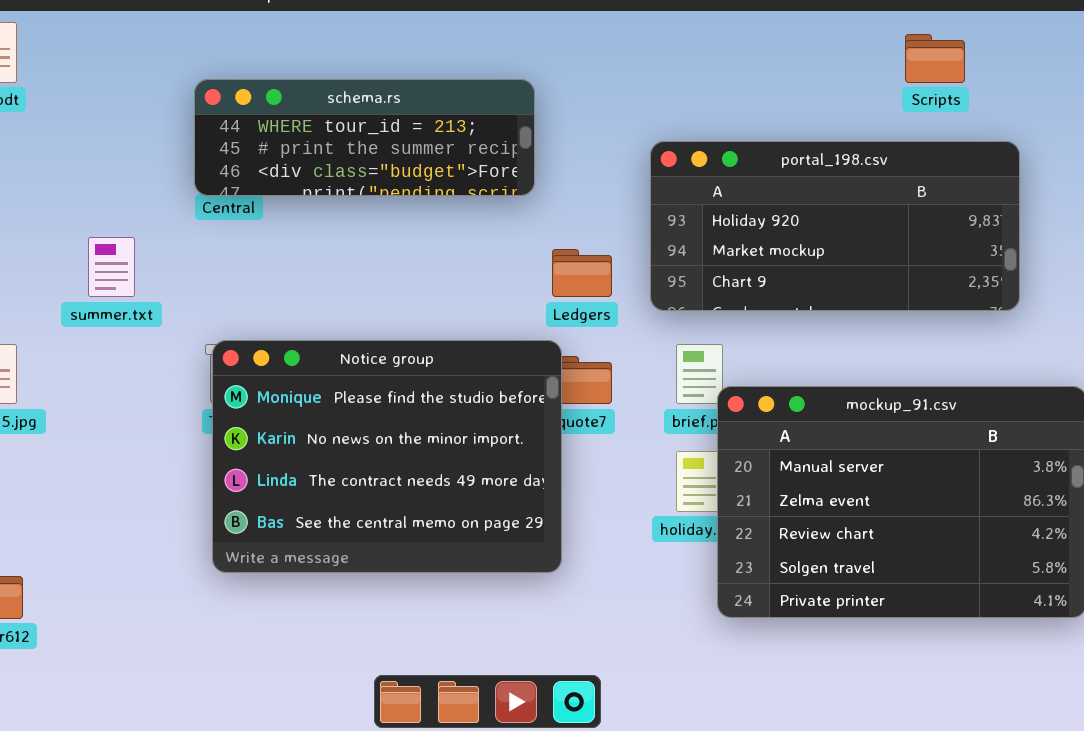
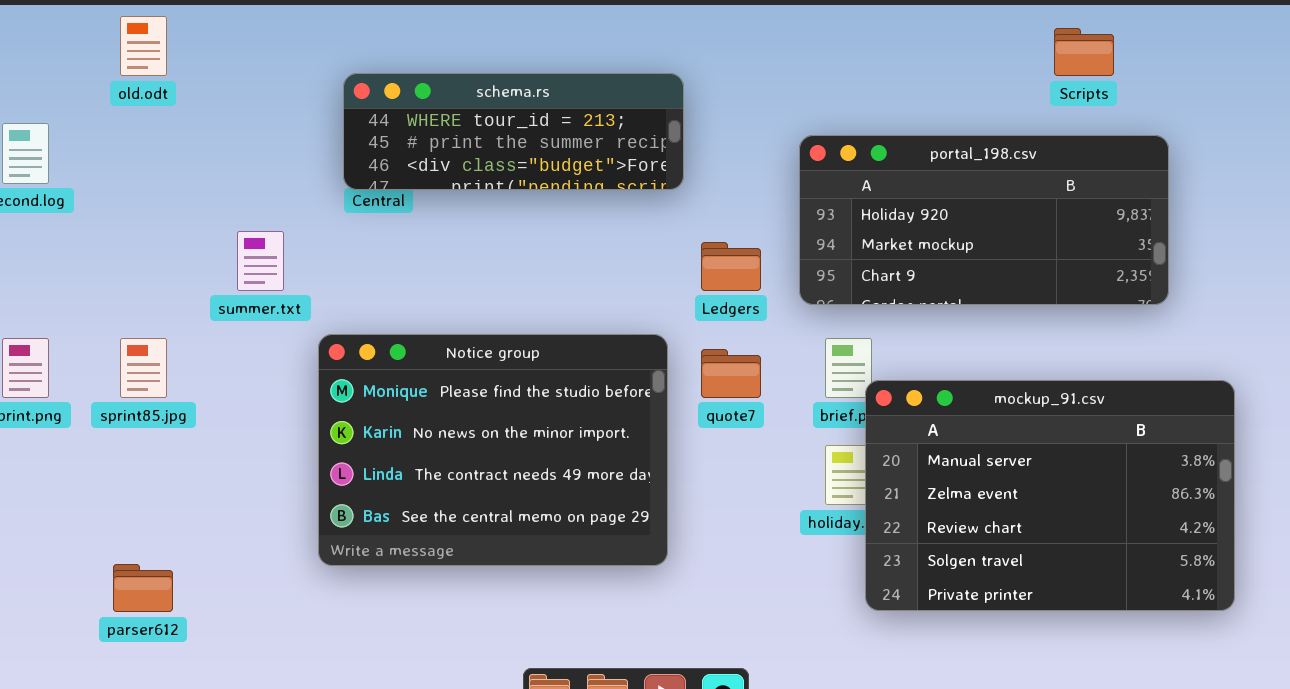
Notice group: [212,340,562,573] -> [318,334,668,566], moved

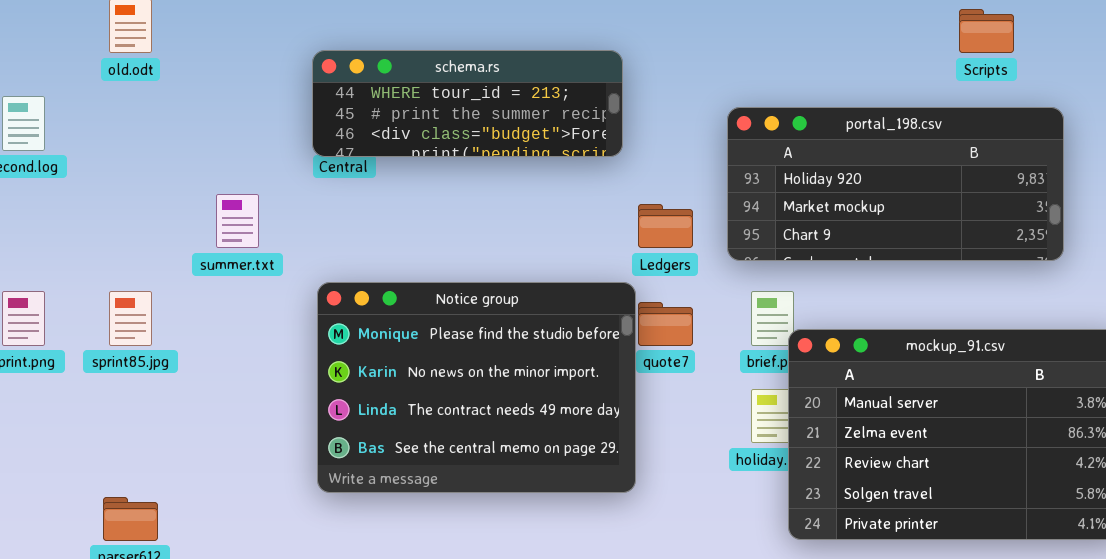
Notice group: [318,334,668,566] -> [317,282,636,493], moved

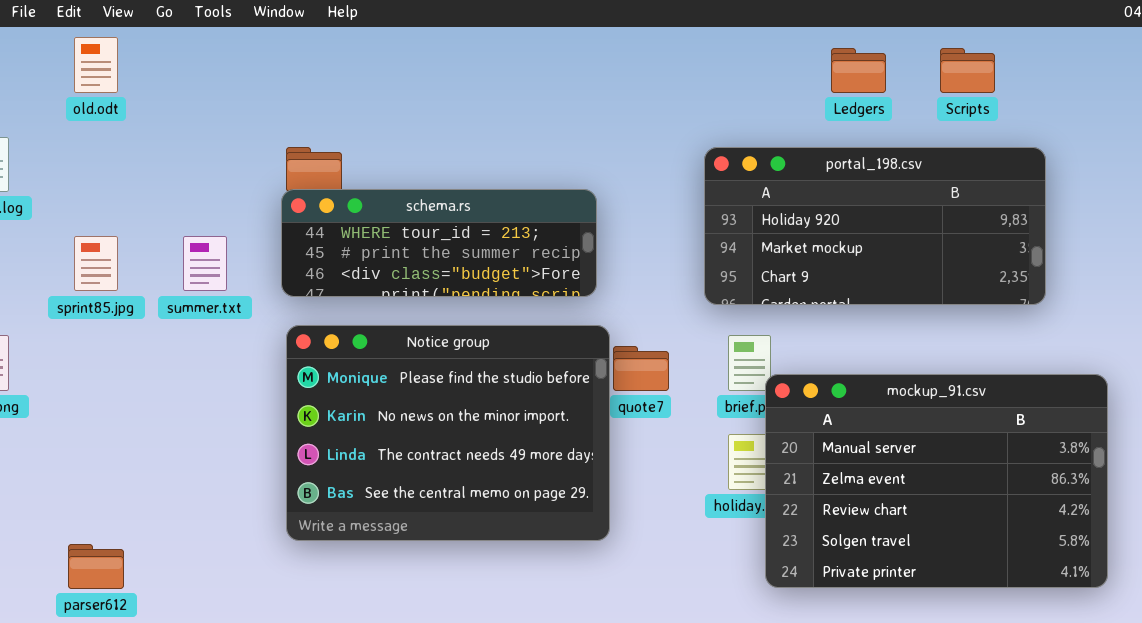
schema.rs: [312,50,623,157] -> [281,189,597,297], moved
Ledgers: [638,204,693,248] -> [831,48,886,93], moved
sprint85.jpg: [109,291,152,346] -> [74,236,118,291], moved

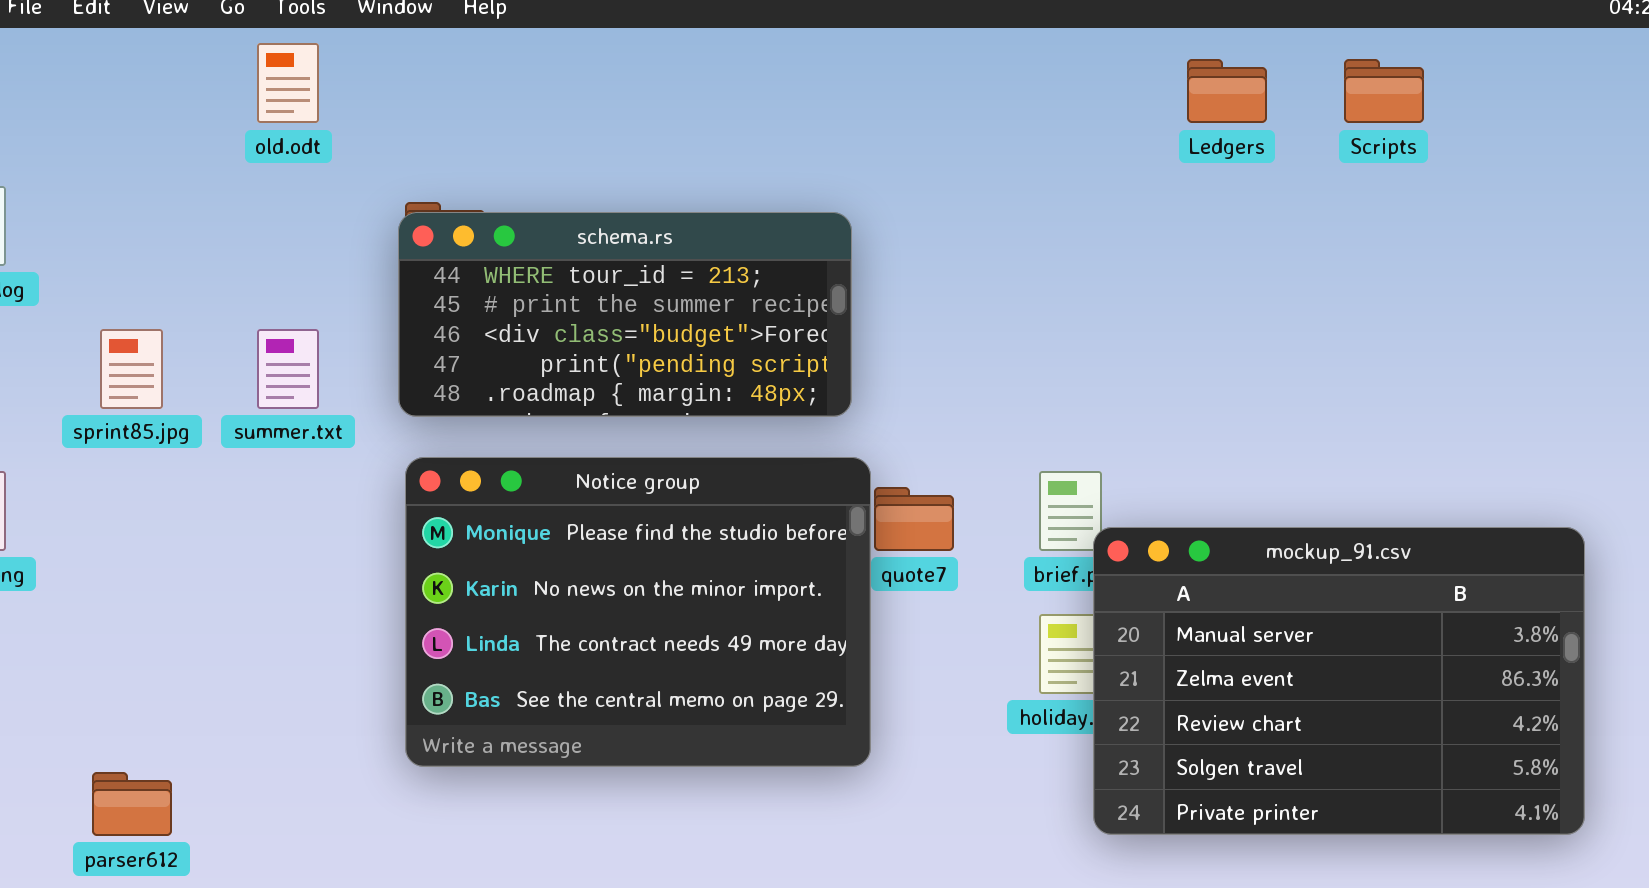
old.odt: [74,37,118,93] -> [257,43,319,123], moved
portal_198.csv: [704,147,1046,305] -> none, closed
schema.rs: [281,189,597,297] -> [398,212,852,417], resized

